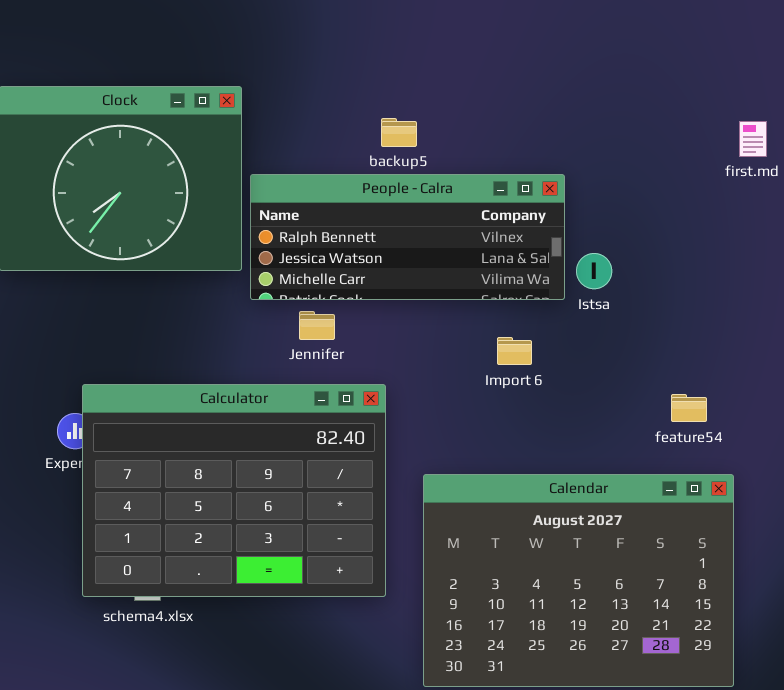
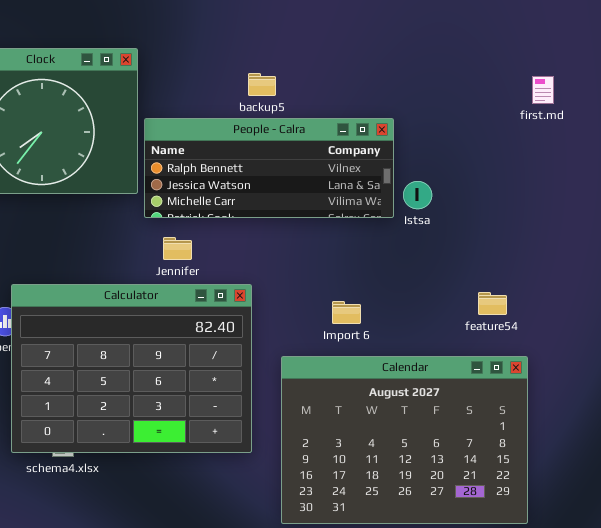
Jennifer: [299,311,335,340] -> [163,237,192,260], moved
Import 6: [497,337,532,365] -> [332,301,361,324], moved

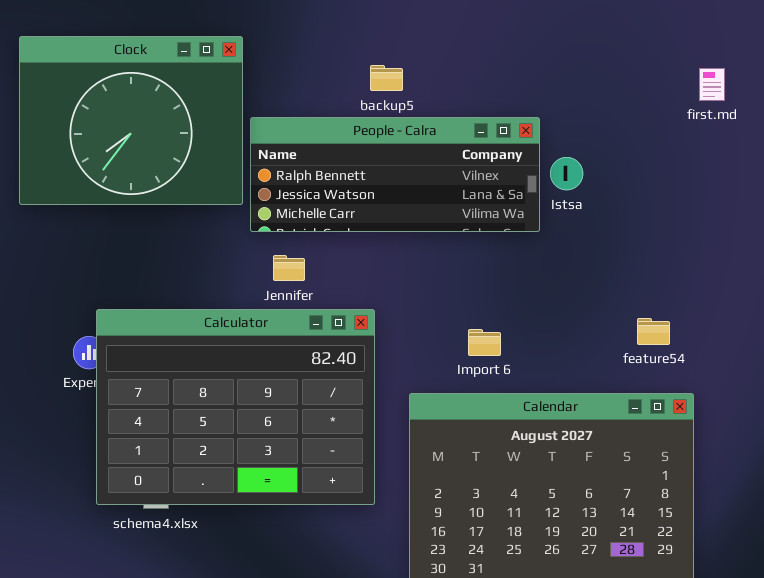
Istsa: [403,181,432,209] -> [550,157,583,190], moved

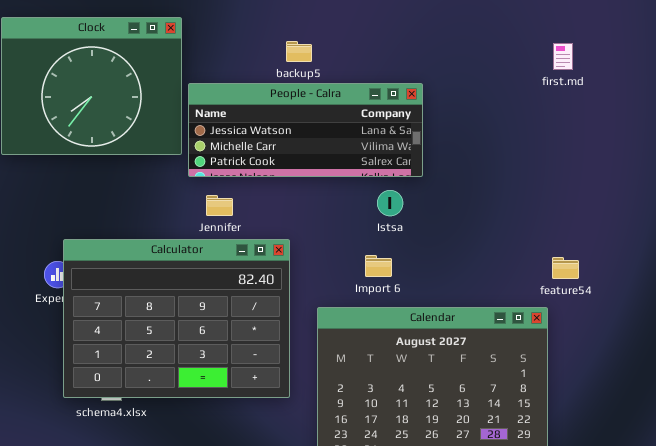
People - Calra: [250,117,540,232] -> [188,83,423,177], scrolled down 1 row
Istsa: [550,157,583,190] -> [377,190,403,216], moved
feature54: [637,318,670,345] -> [552,257,579,279], moved

